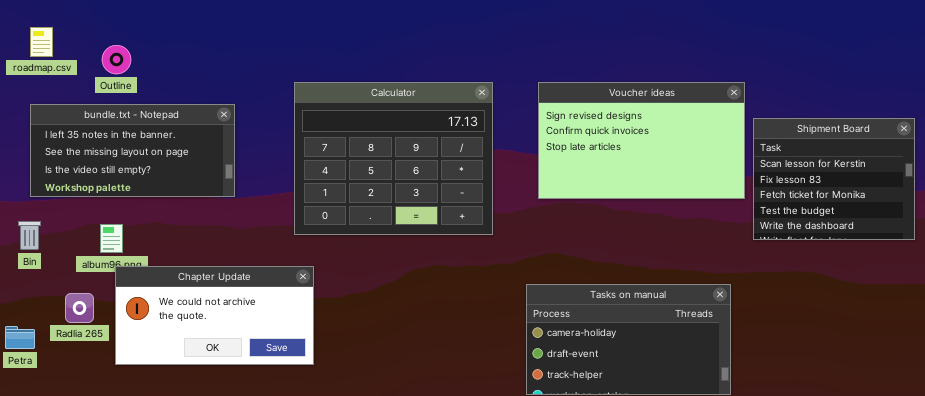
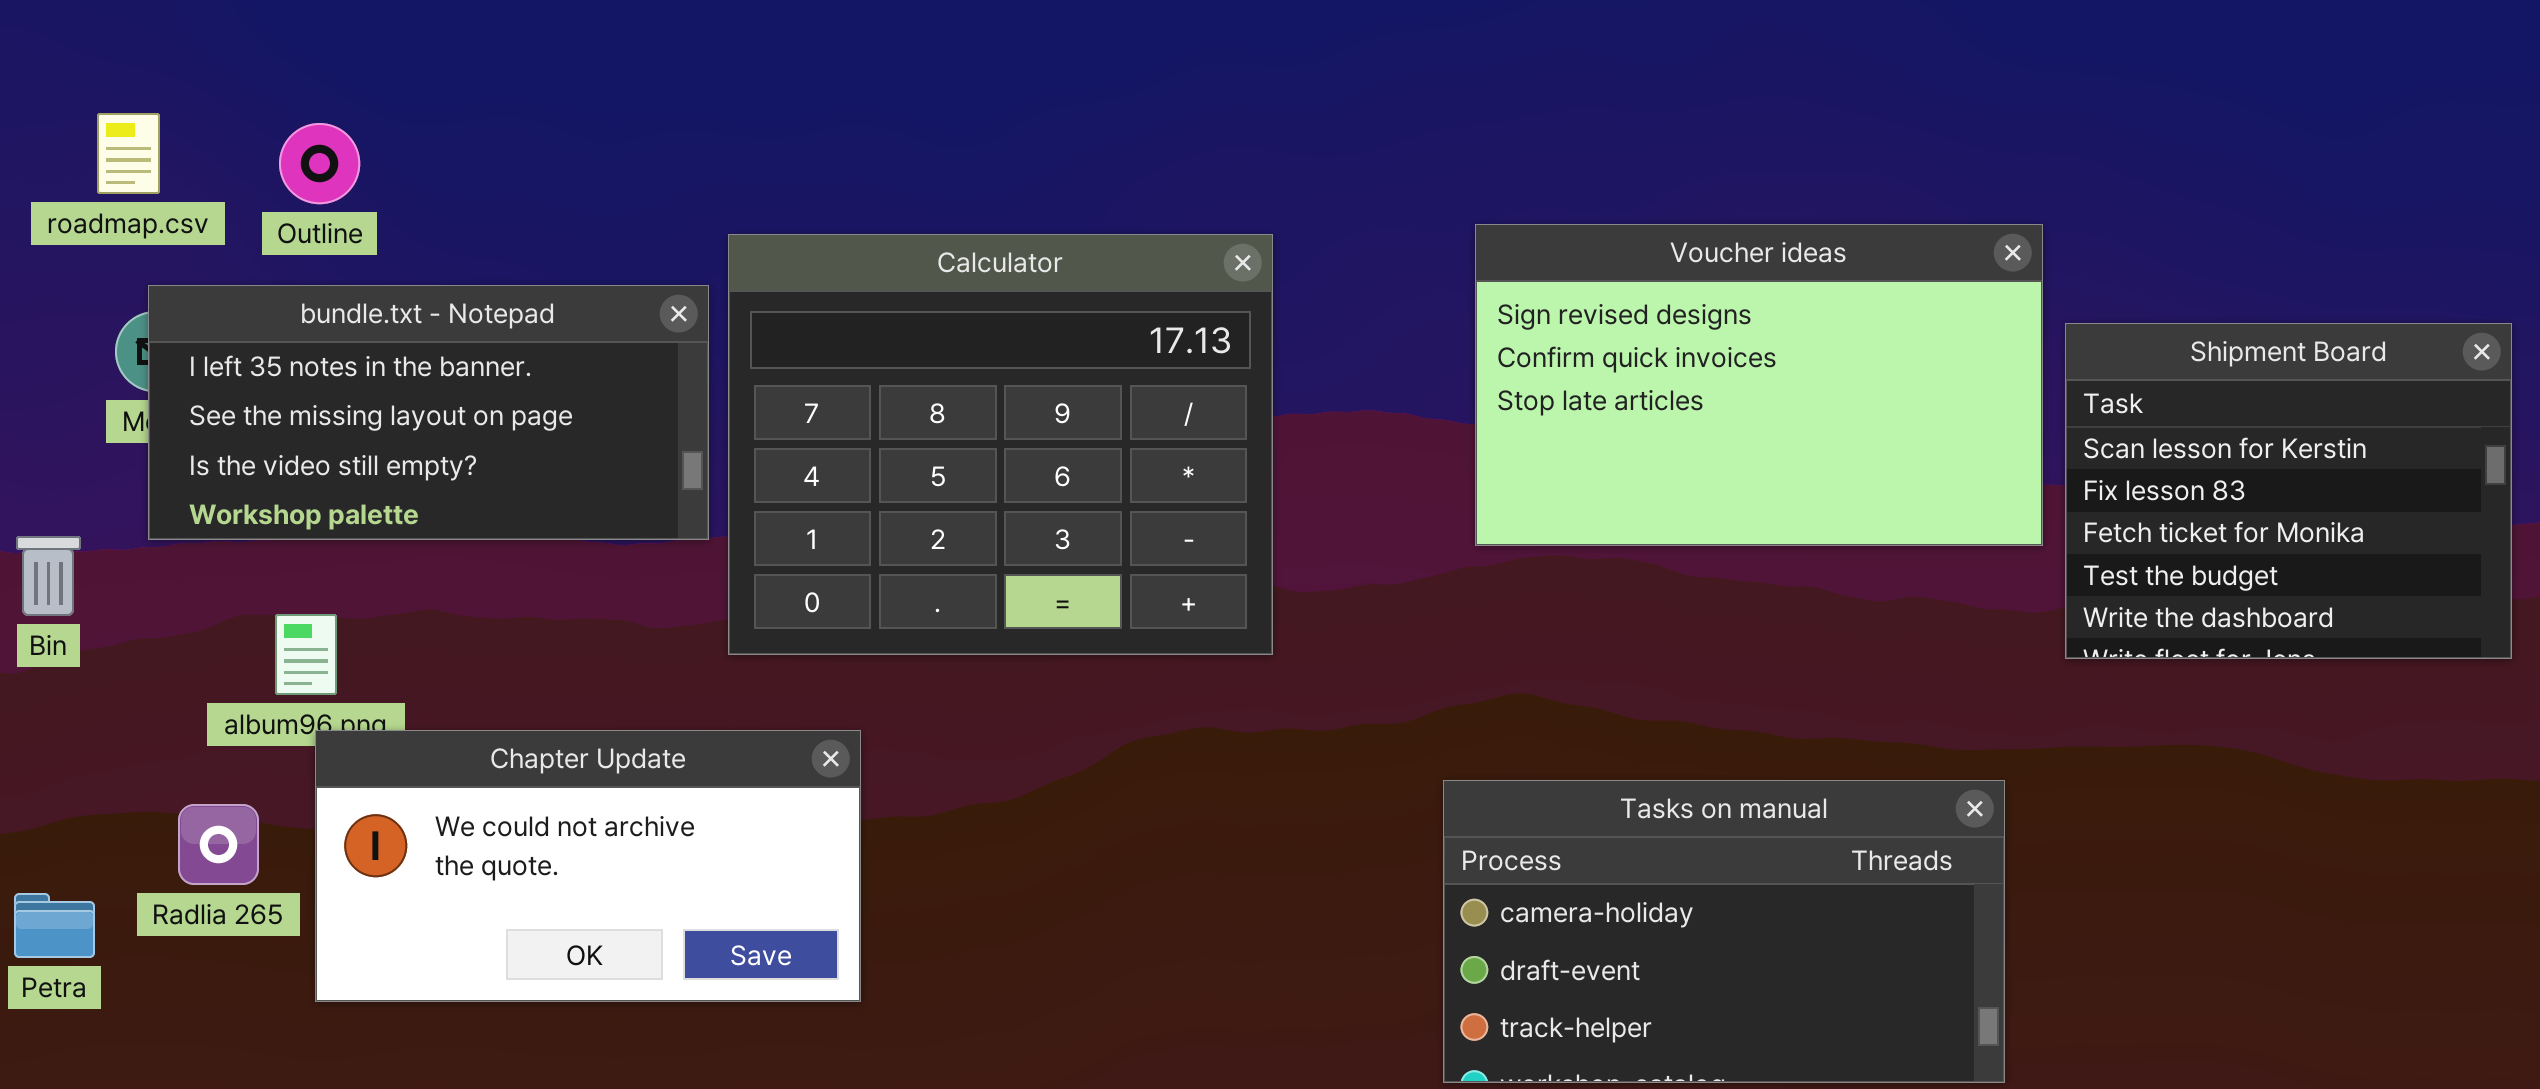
roadmap.csv: [30,27,53,57] -> [97,113,160,194], moved
Calculator: [294,82,493,235] -> [728,234,1273,655], moved
bundle.txt - Notepad: [30,104,235,197] -> [148,285,709,540], moved
Bin: [18,221,41,250] -> [16,536,81,616], moved

